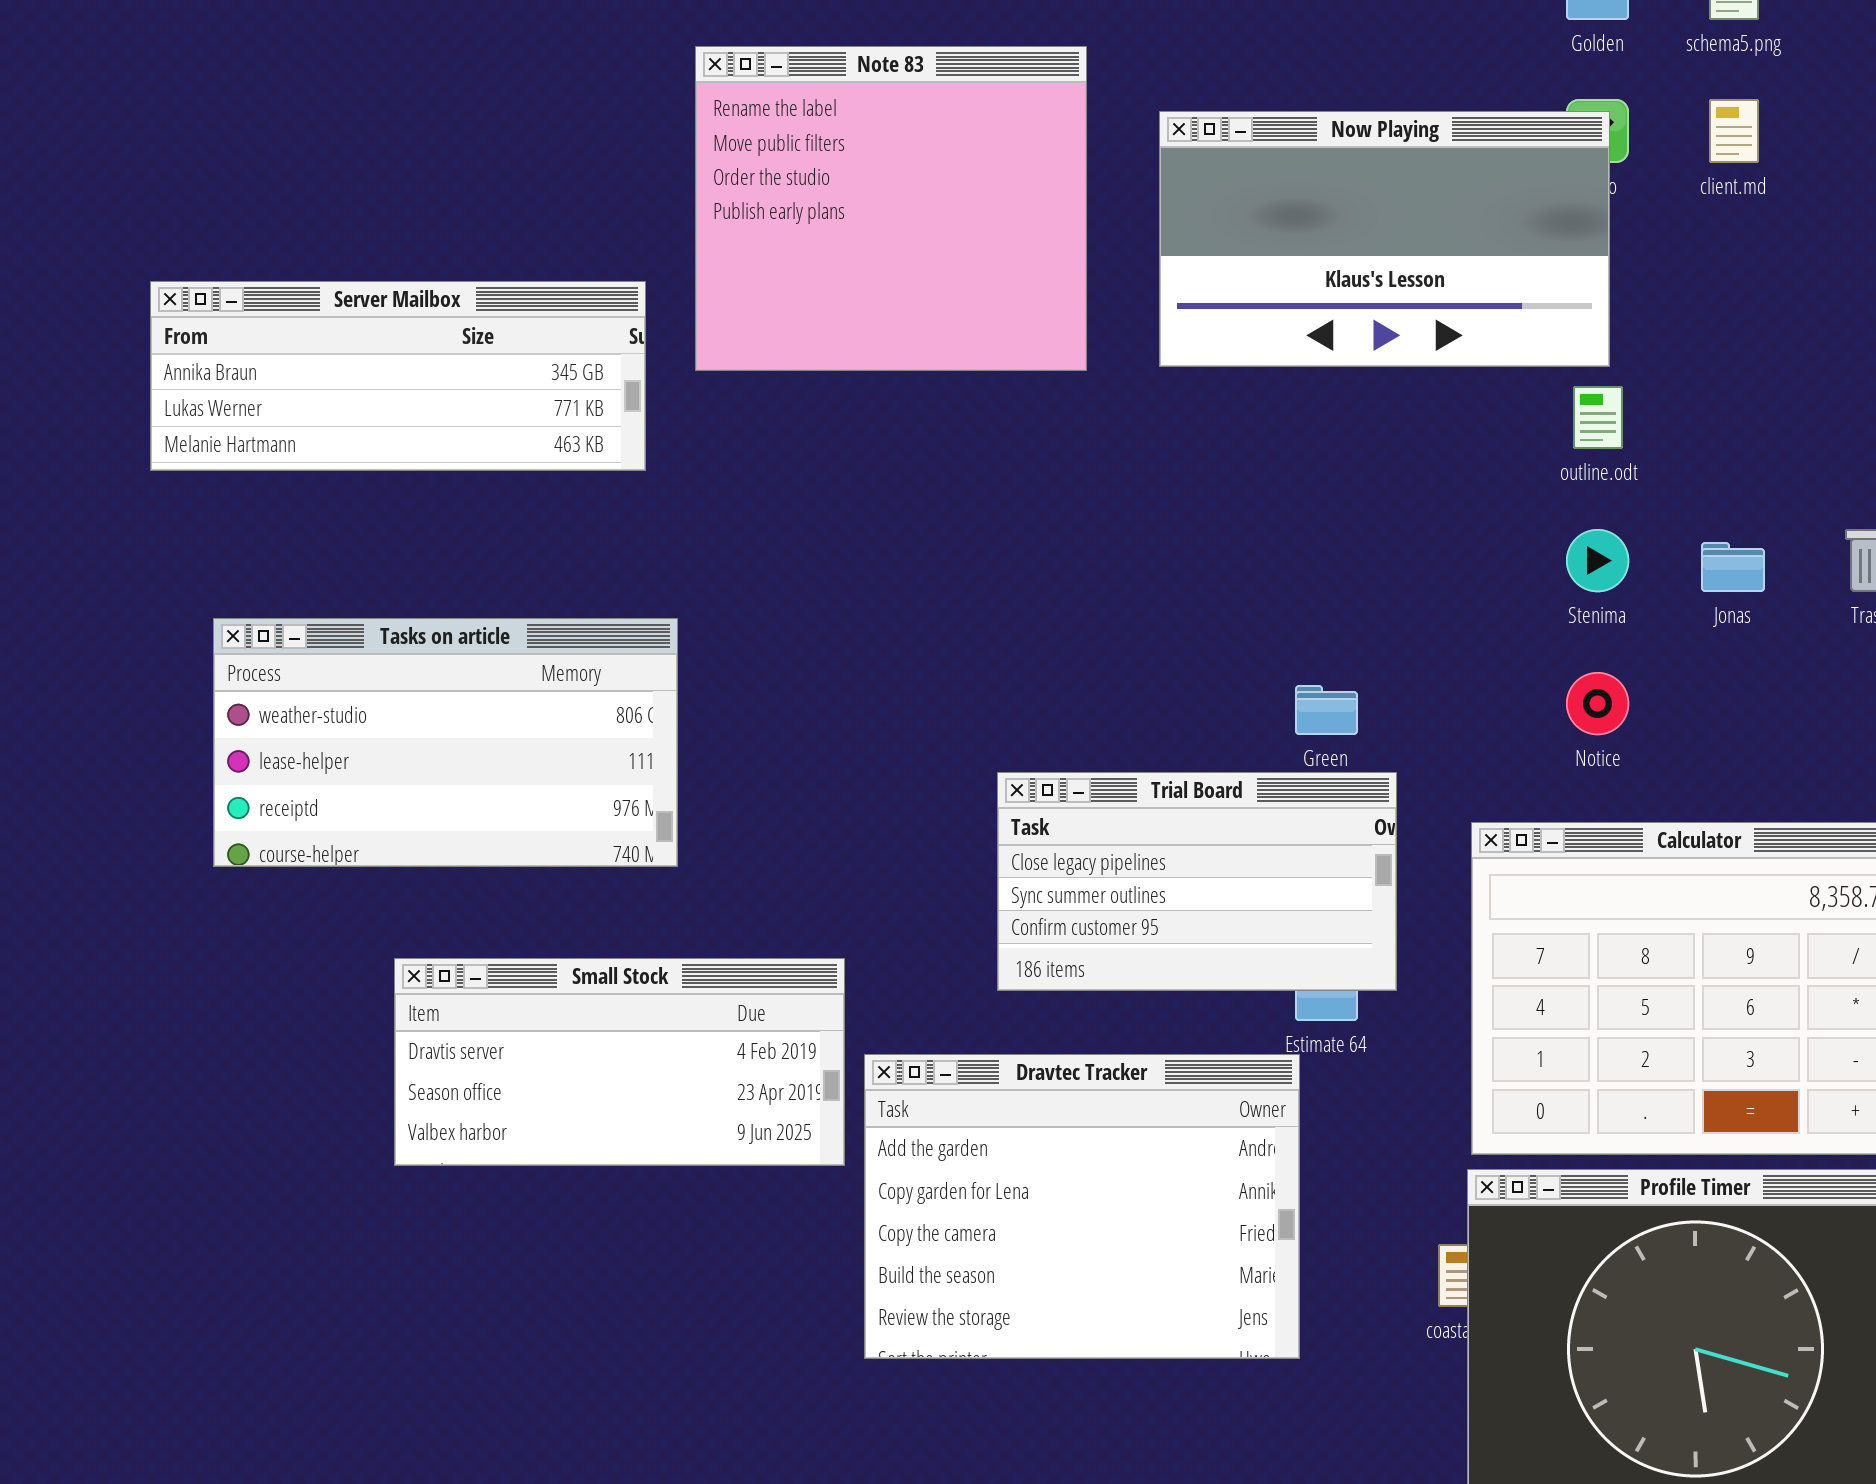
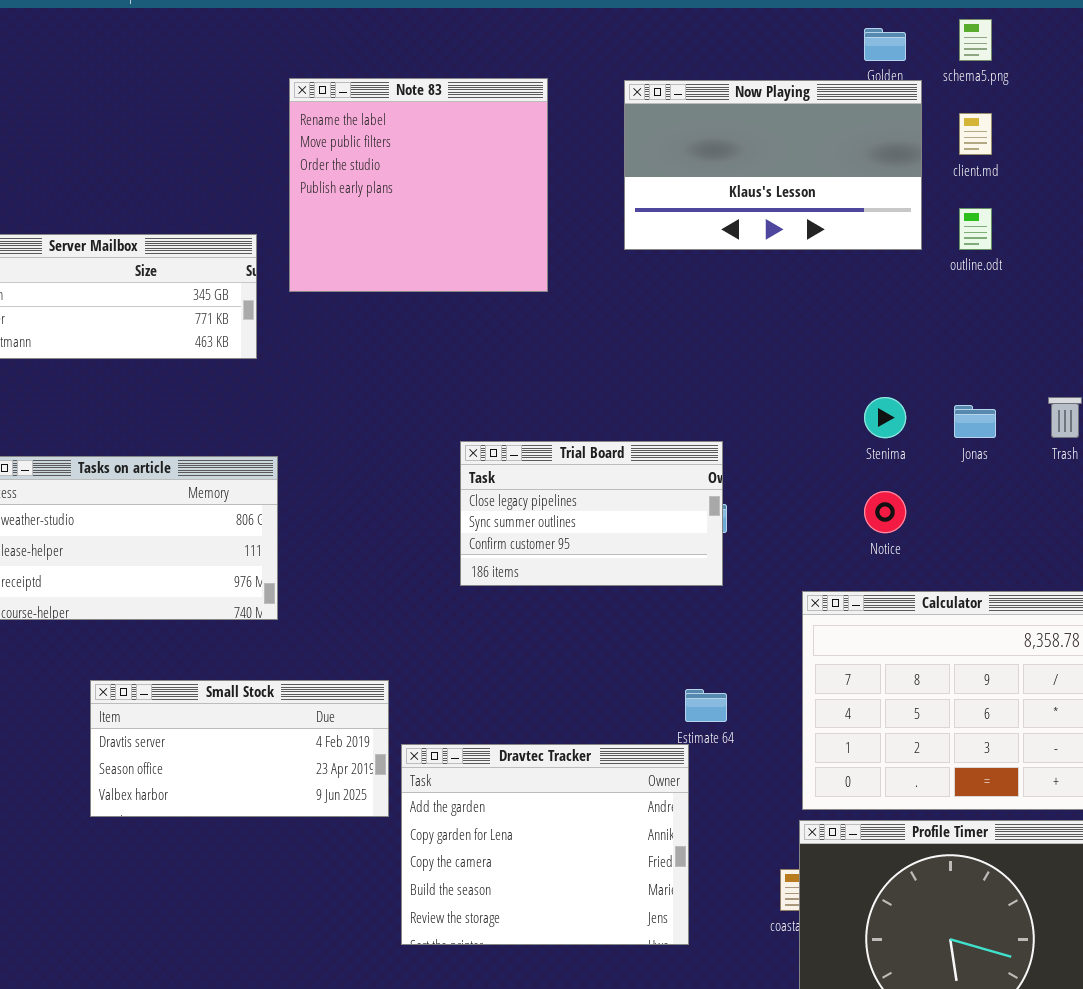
Now Playing: [1159,111,1610,367] -> [624,80,922,250], moved
outline.odt: [1573,386,1623,449] -> [959,208,992,250], moved
Trial Board: [997,772,1397,991] -> [460,441,723,586], moved

